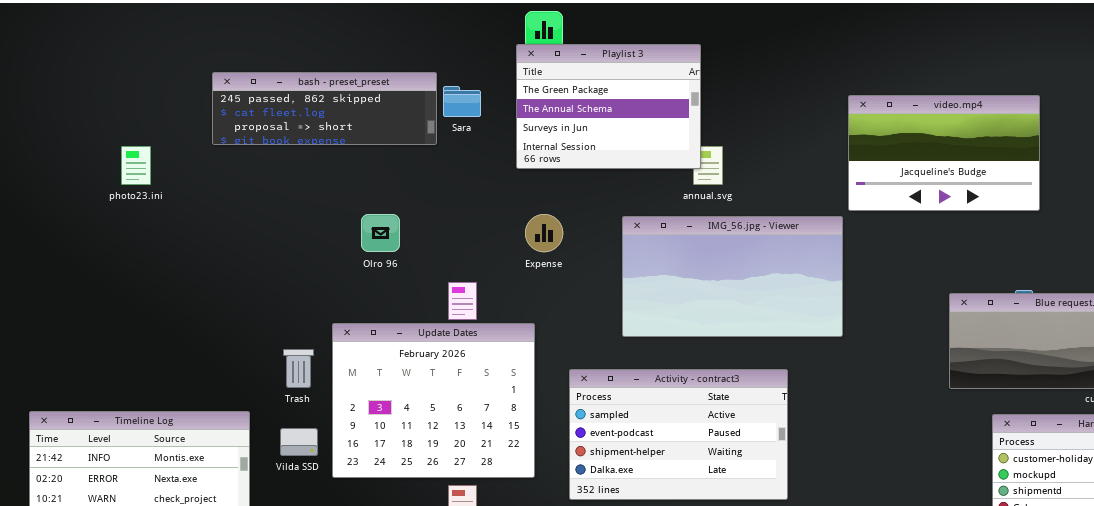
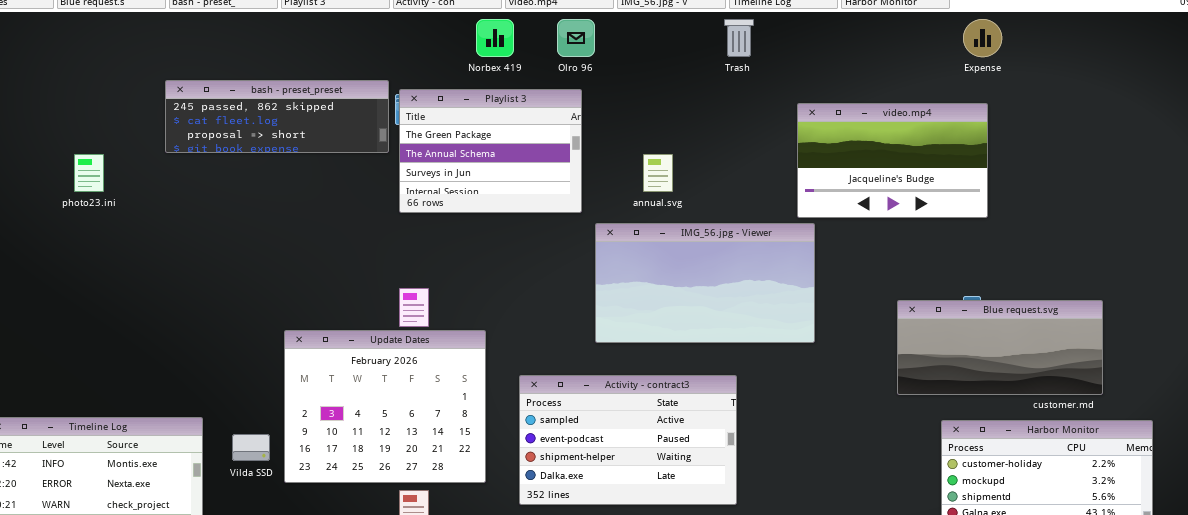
Playlist 3: [516,44,701,169] -> [399,89,582,213], moved
Olro 96: [361,214,400,252] -> [557,19,595,57], moved
Expense: [525,214,563,252] -> [963,19,1002,57], moved
IMG_56.jpg - Viewer: [622,216,843,337] -> [595,223,815,343], moved
Trash: [283,349,314,388] -> [724,19,754,57], moved

